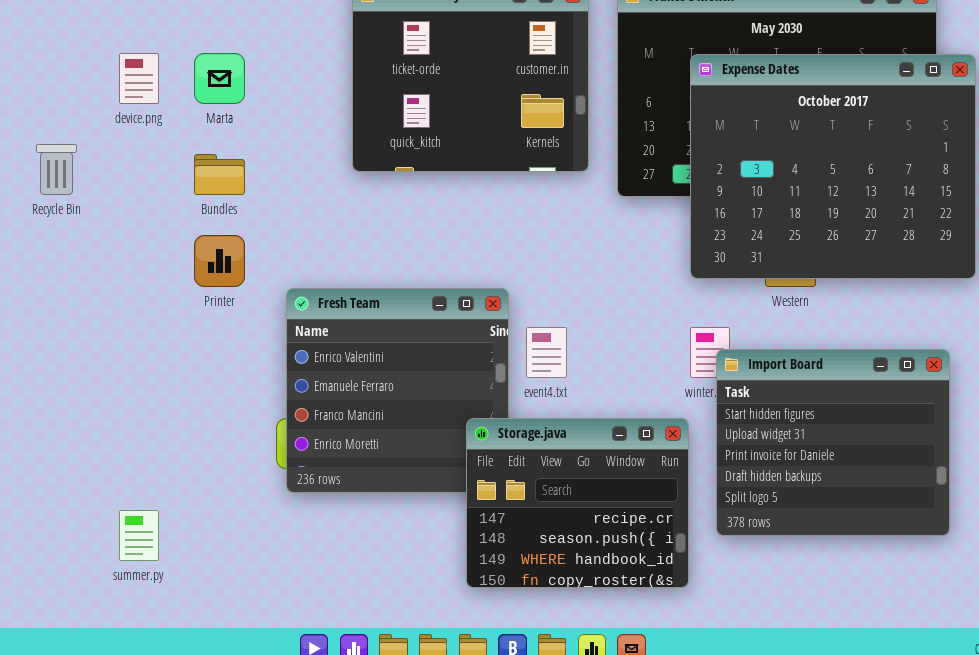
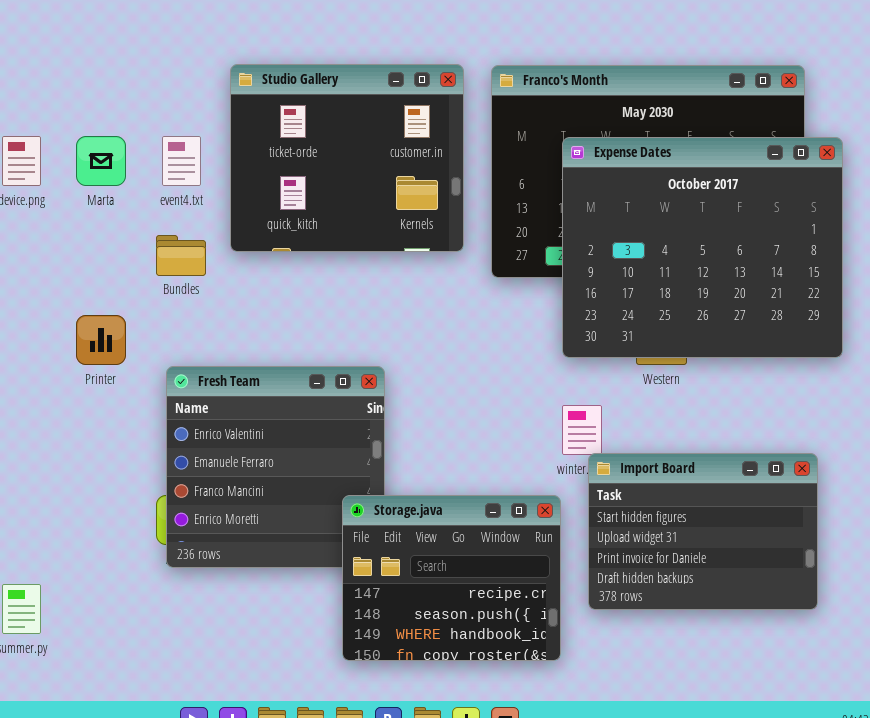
Bundles: [194,154,245,195] -> [156,235,206,276], moved
event4.txt: [526,327,567,378] -> [162,136,201,186], moved
Import Board: [716,349,950,536] -> [588,453,818,610], resized

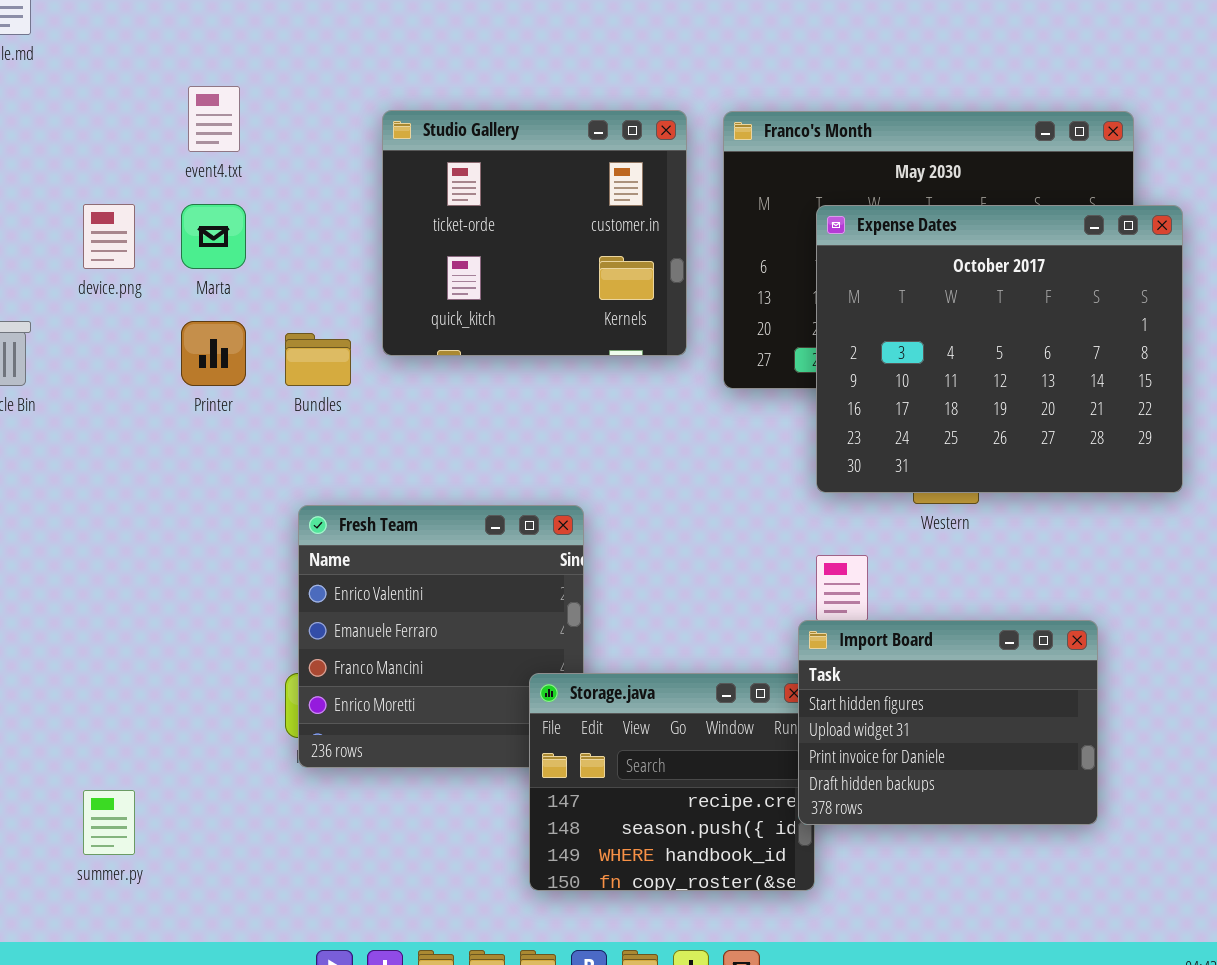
event4.txt: [162,136,201,186] -> [188,86,240,152], moved
Printer: [76,315,126,365] -> [181,321,246,386], moved
Import Board: [588,453,818,610] -> [798,620,1098,825], moved

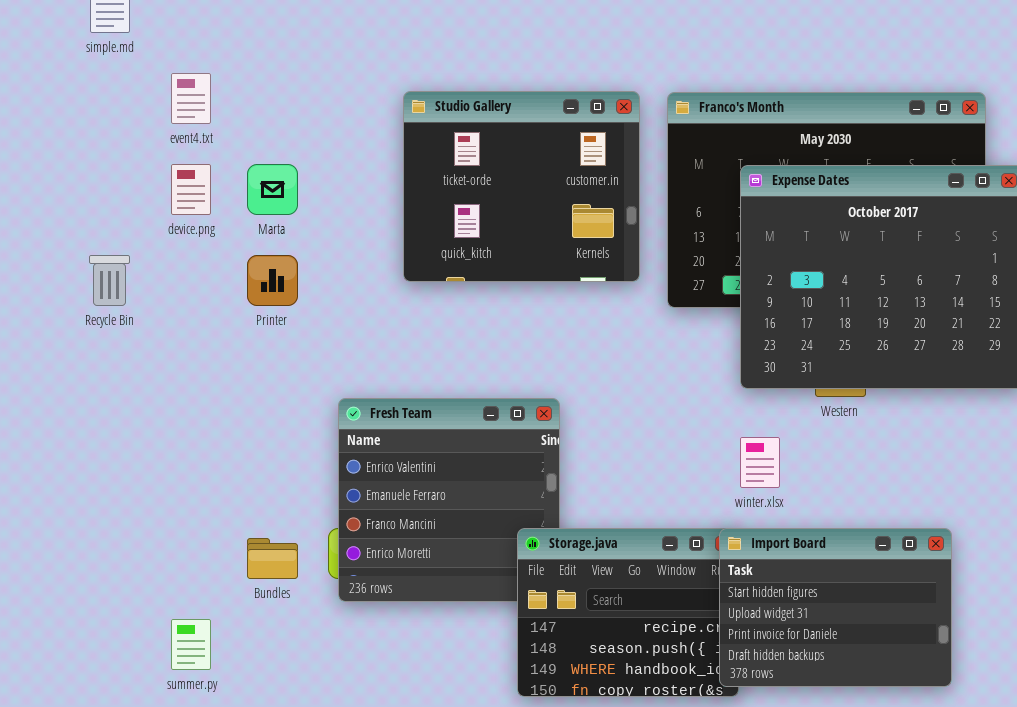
event4.txt: [188,86,240,152] -> [171,73,211,124], moved
Bundles: [285,333,351,386] -> [247,538,298,579], moved
Import Board: [798,620,1098,825] -> [719,528,952,687], moved

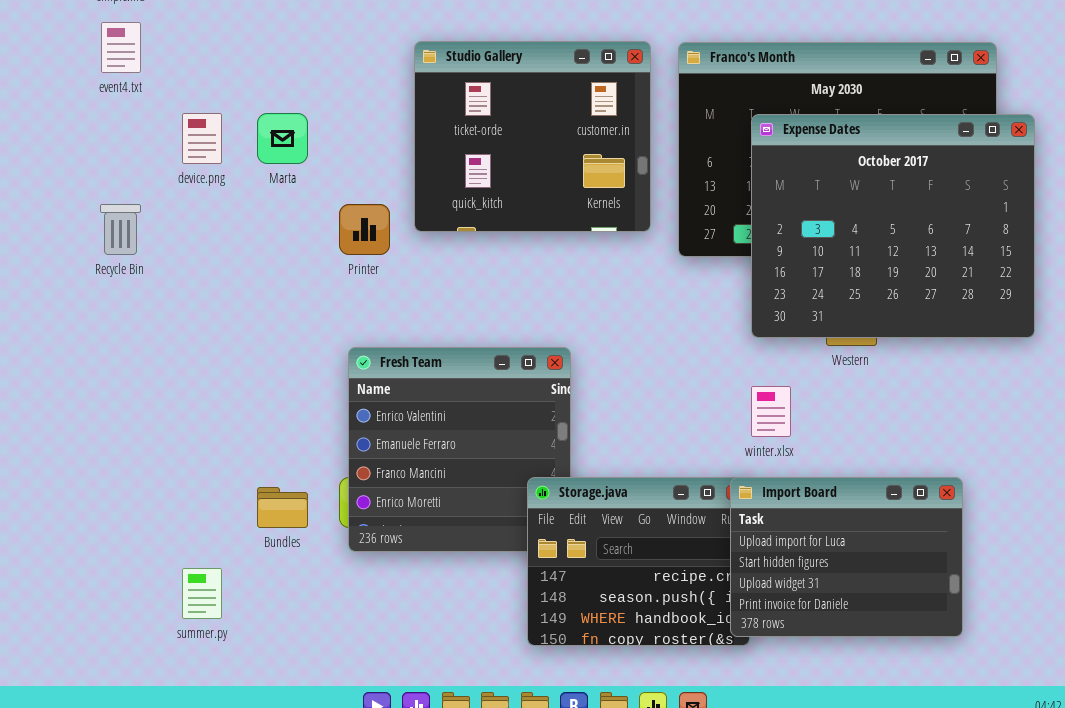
event4.txt: [171,73,211,124] -> [101,22,141,73], moved
Printer: [247,255,298,306] -> [339,204,390,255], moved
Import Board: [719,528,952,687] -> [730,477,963,637], scrolled up 1 row

